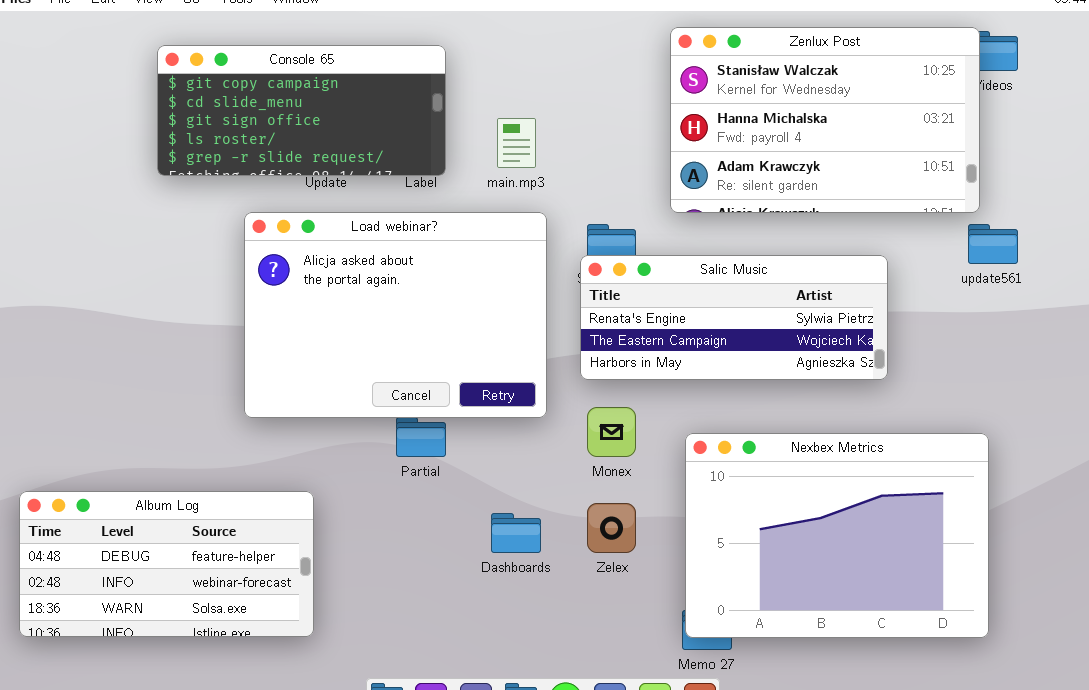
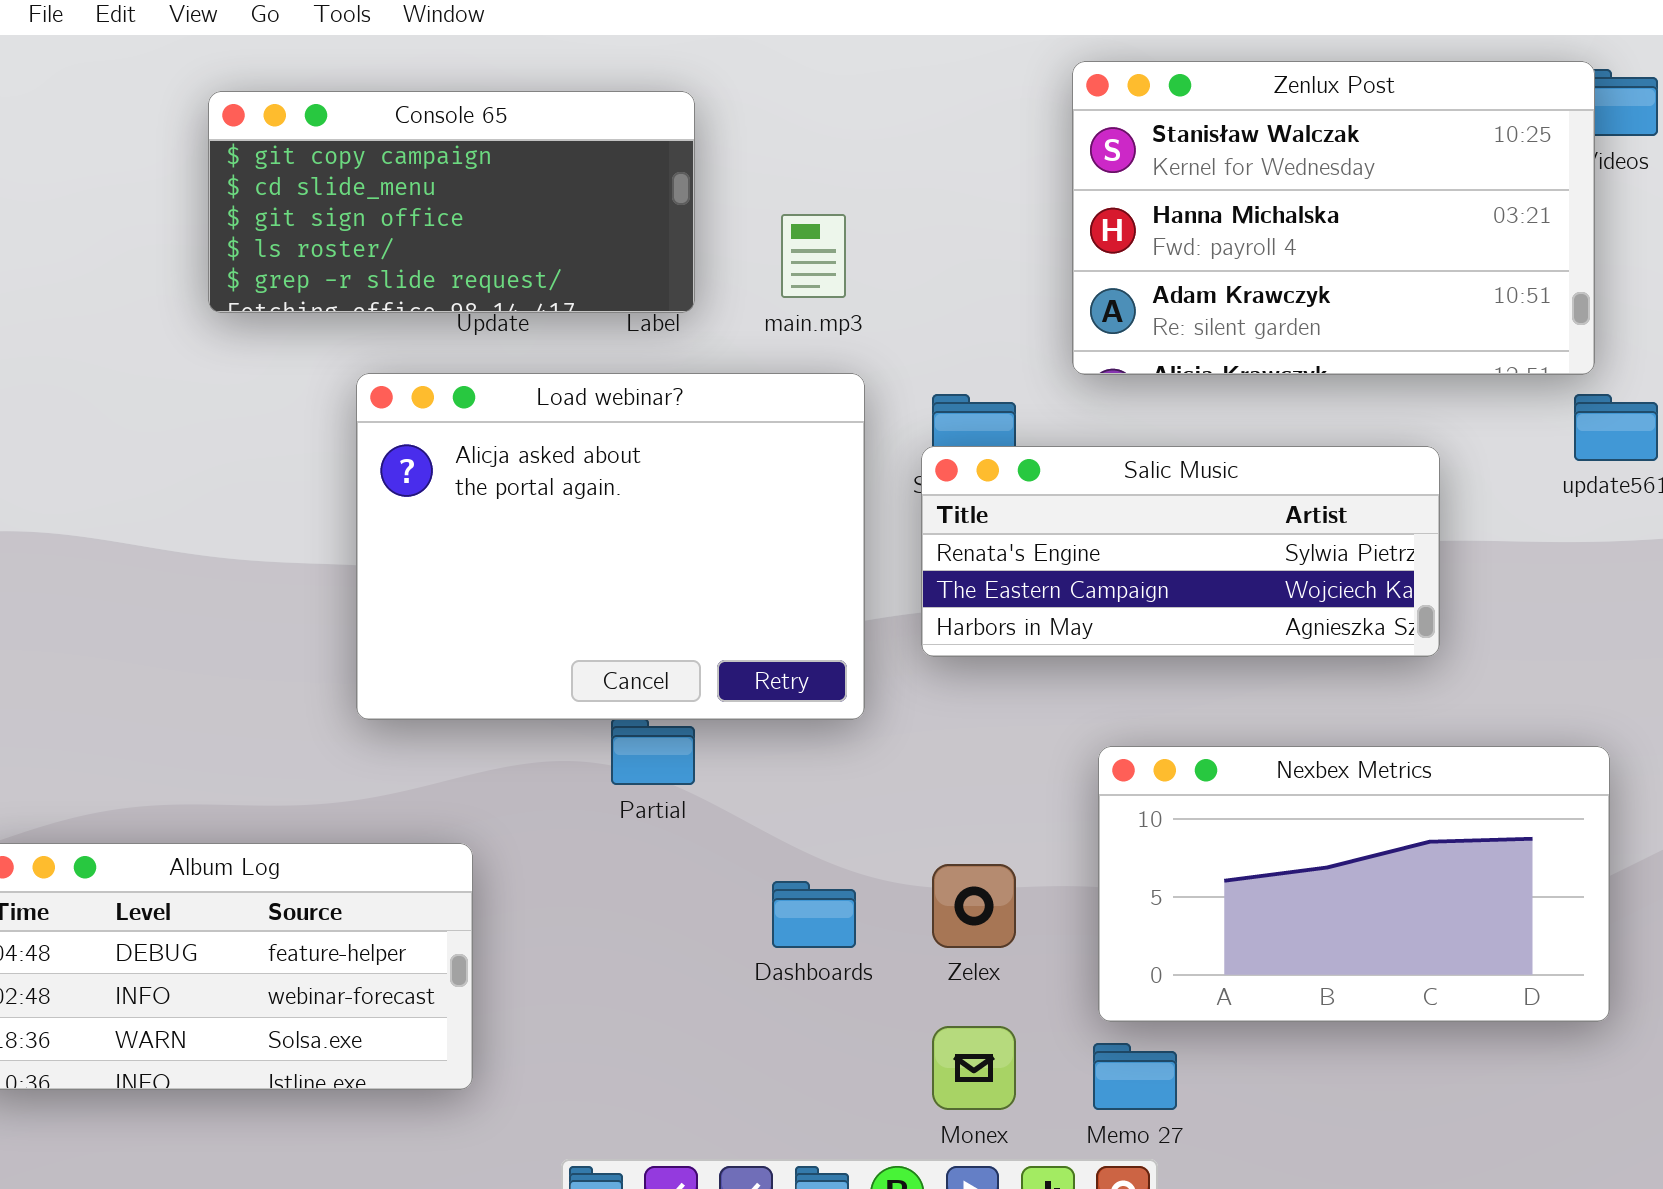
Monex: [587,407,636,457] -> [932,1026,1016,1110], moved
Nexbex Metrics: [685,433,989,638] -> [1098,746,1610,1022], resized

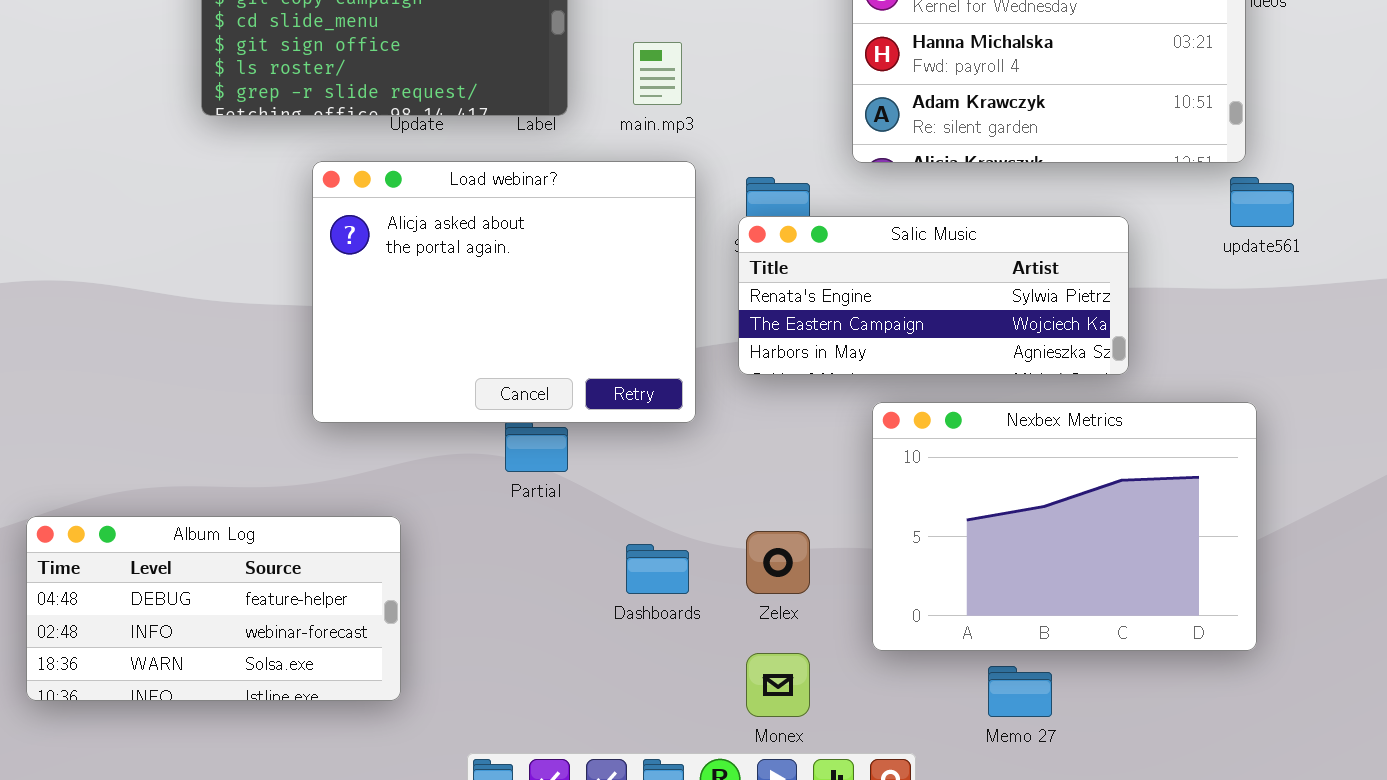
Nexbex Metrics: [1098,746,1610,1022] -> [872,402,1257,651], resized
Memo 27: [1093,1043,1177,1110] -> [988,666,1052,717], moved

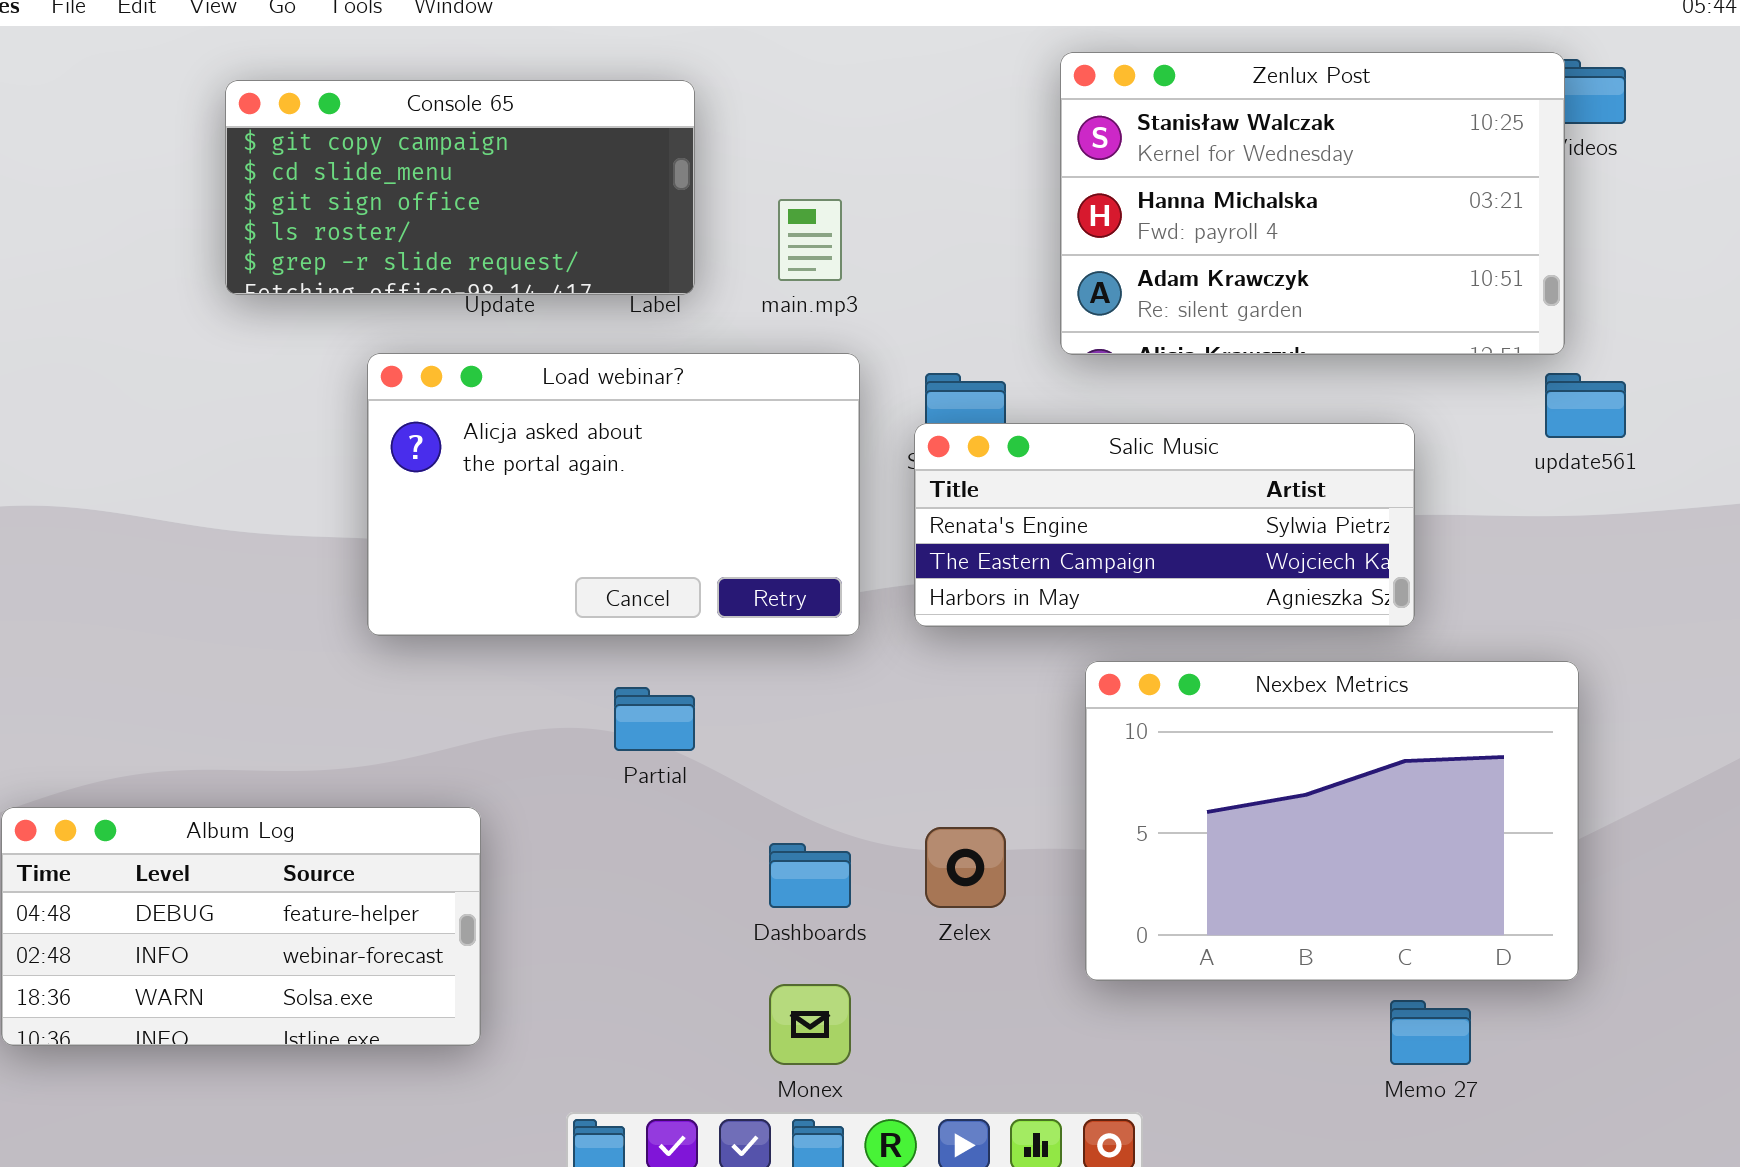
Load webinar?: [312,161,696,423] -> [367,353,860,636], resized
Monex: [746,653,810,717] -> [769,984,851,1065], moved
Memo 27: [988,666,1052,717] -> [1390,1000,1471,1065], moved

